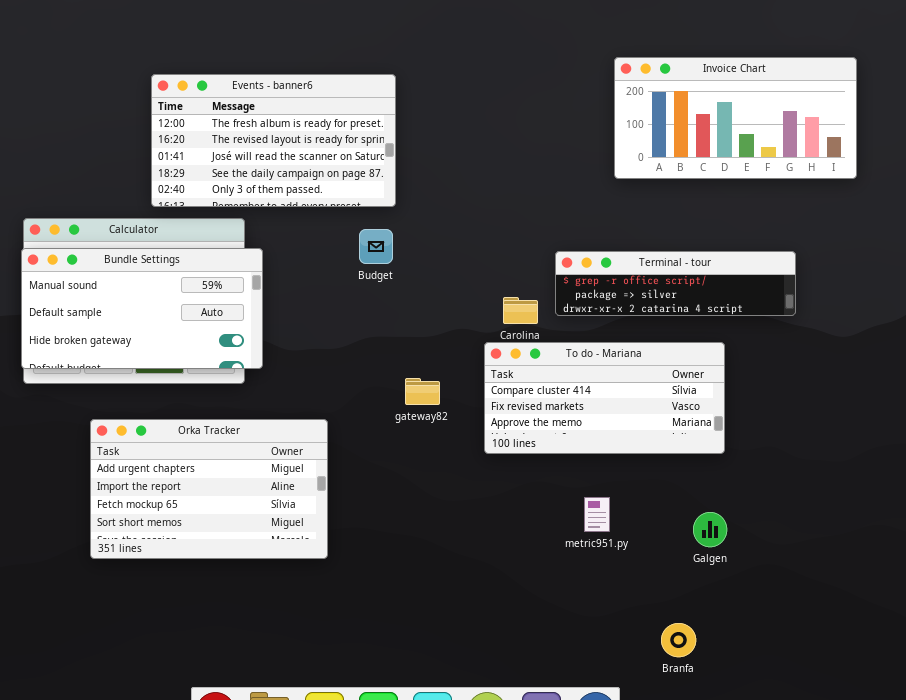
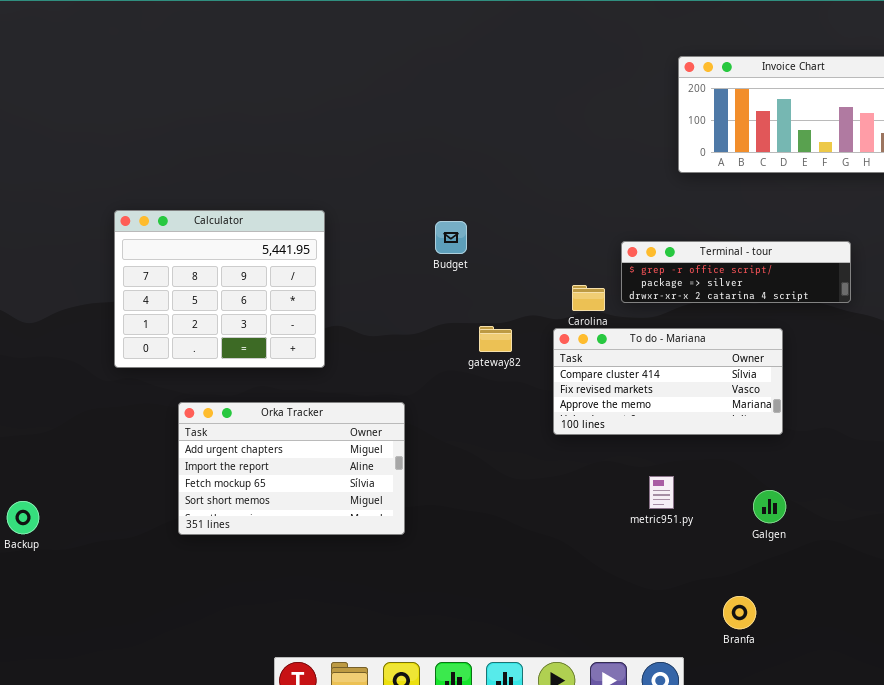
Events - banner6: [151,74,396,207] -> none, closed
Bundle Settings: [21,248,263,369] -> none, closed
gateway82: [405,378,440,405] -> [479,326,512,352], moved

